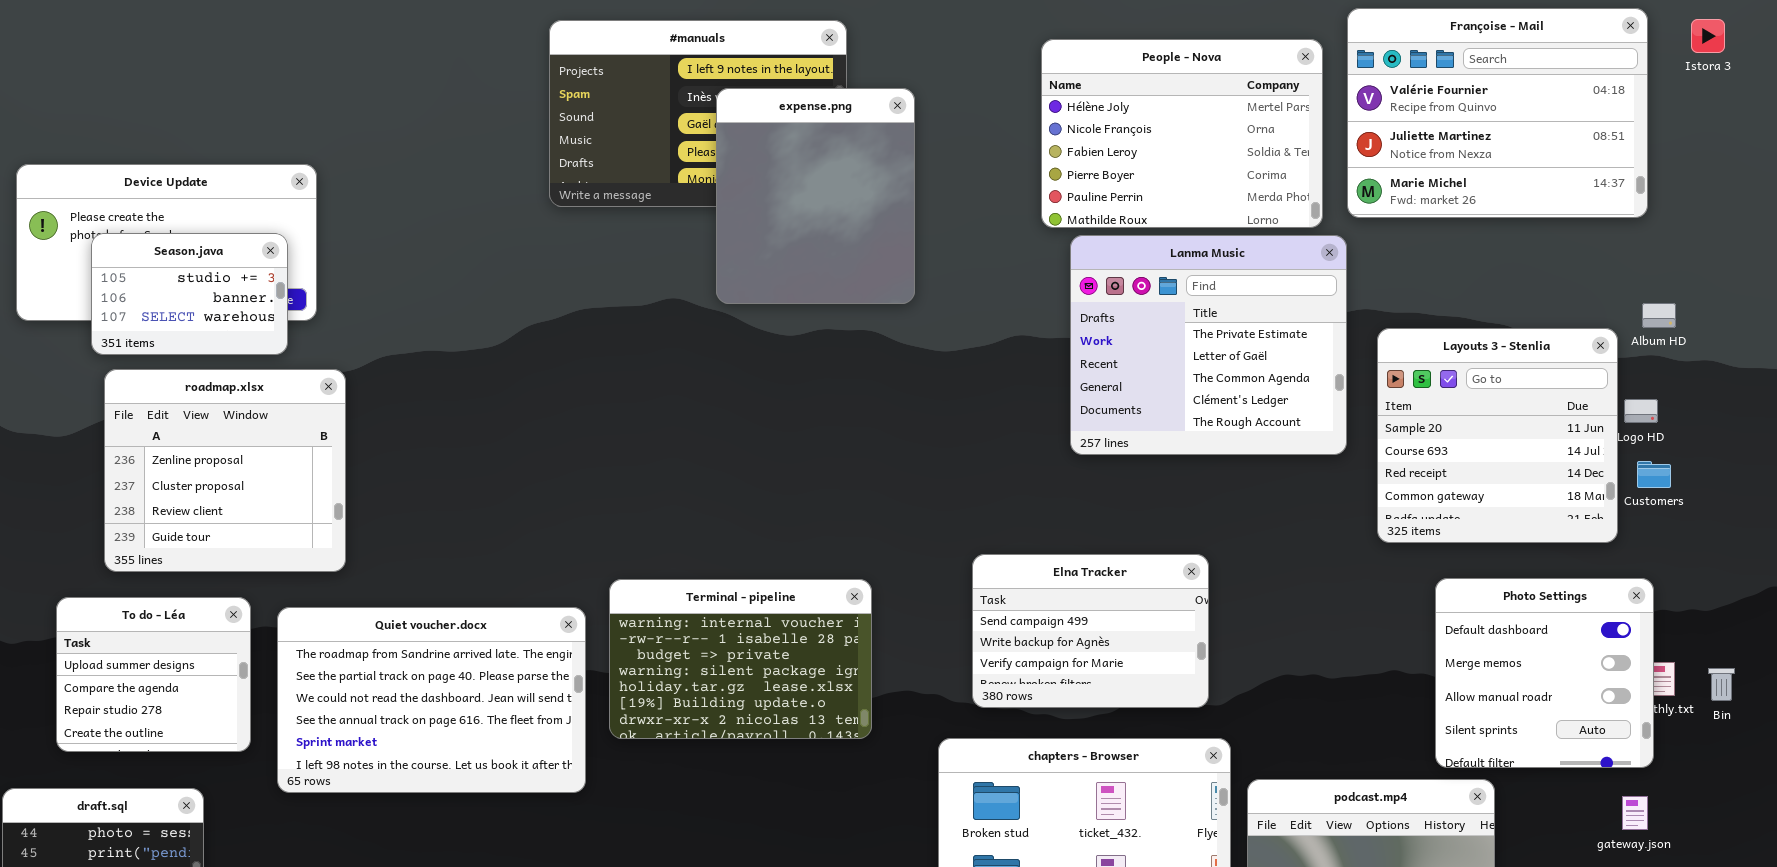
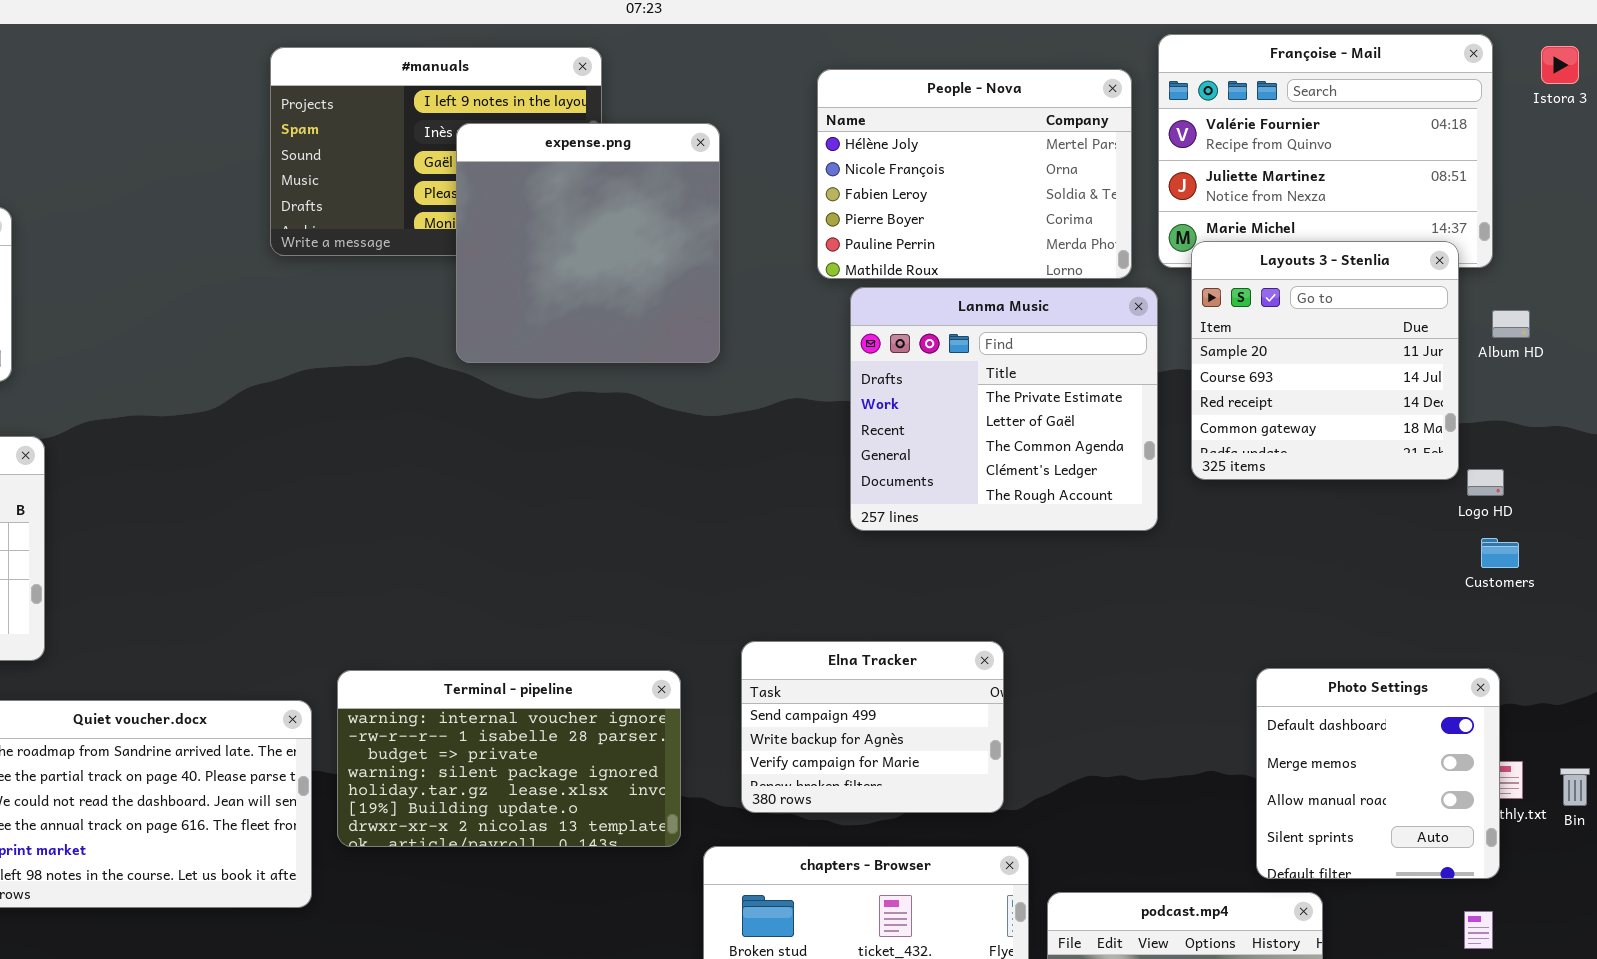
expense.png: [716,88,915,304] -> [456,123,720,363], resized
Album HD: [1642,303,1676,328] -> [1492,310,1530,338], moved
Layouts 3 - Stenlia: [1377,328,1618,543] -> [1191,241,1459,480], moved
Terminal - pipeline: [609,579,872,739] -> [337,670,681,847], resized

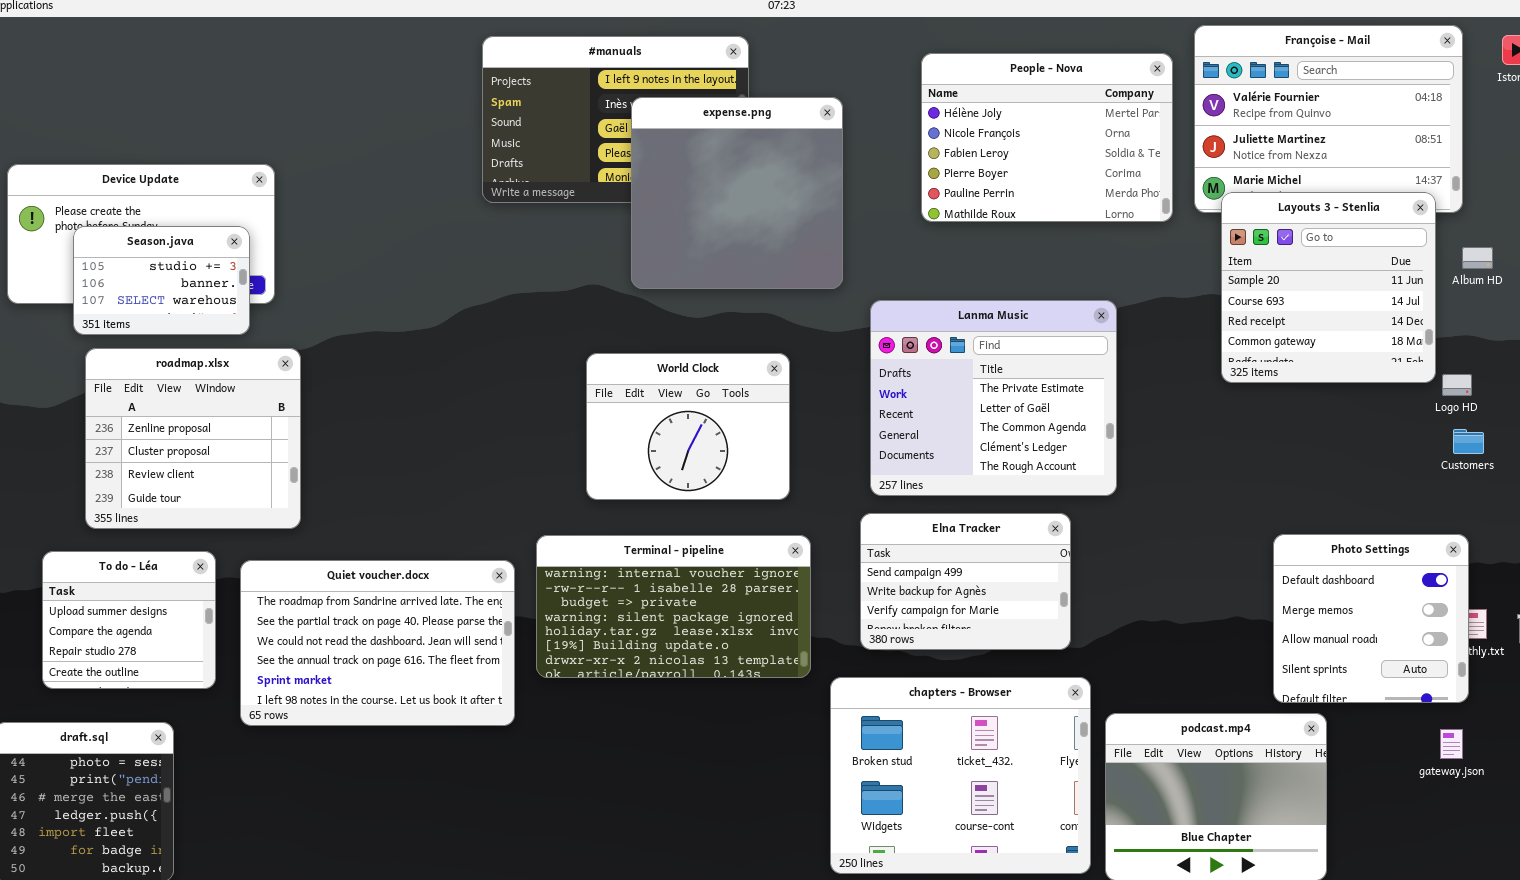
Lanma Music: [850,287,1158,531] -> [870,300,1117,496], moved
World Clock: none -> [586,353,790,500], opened

